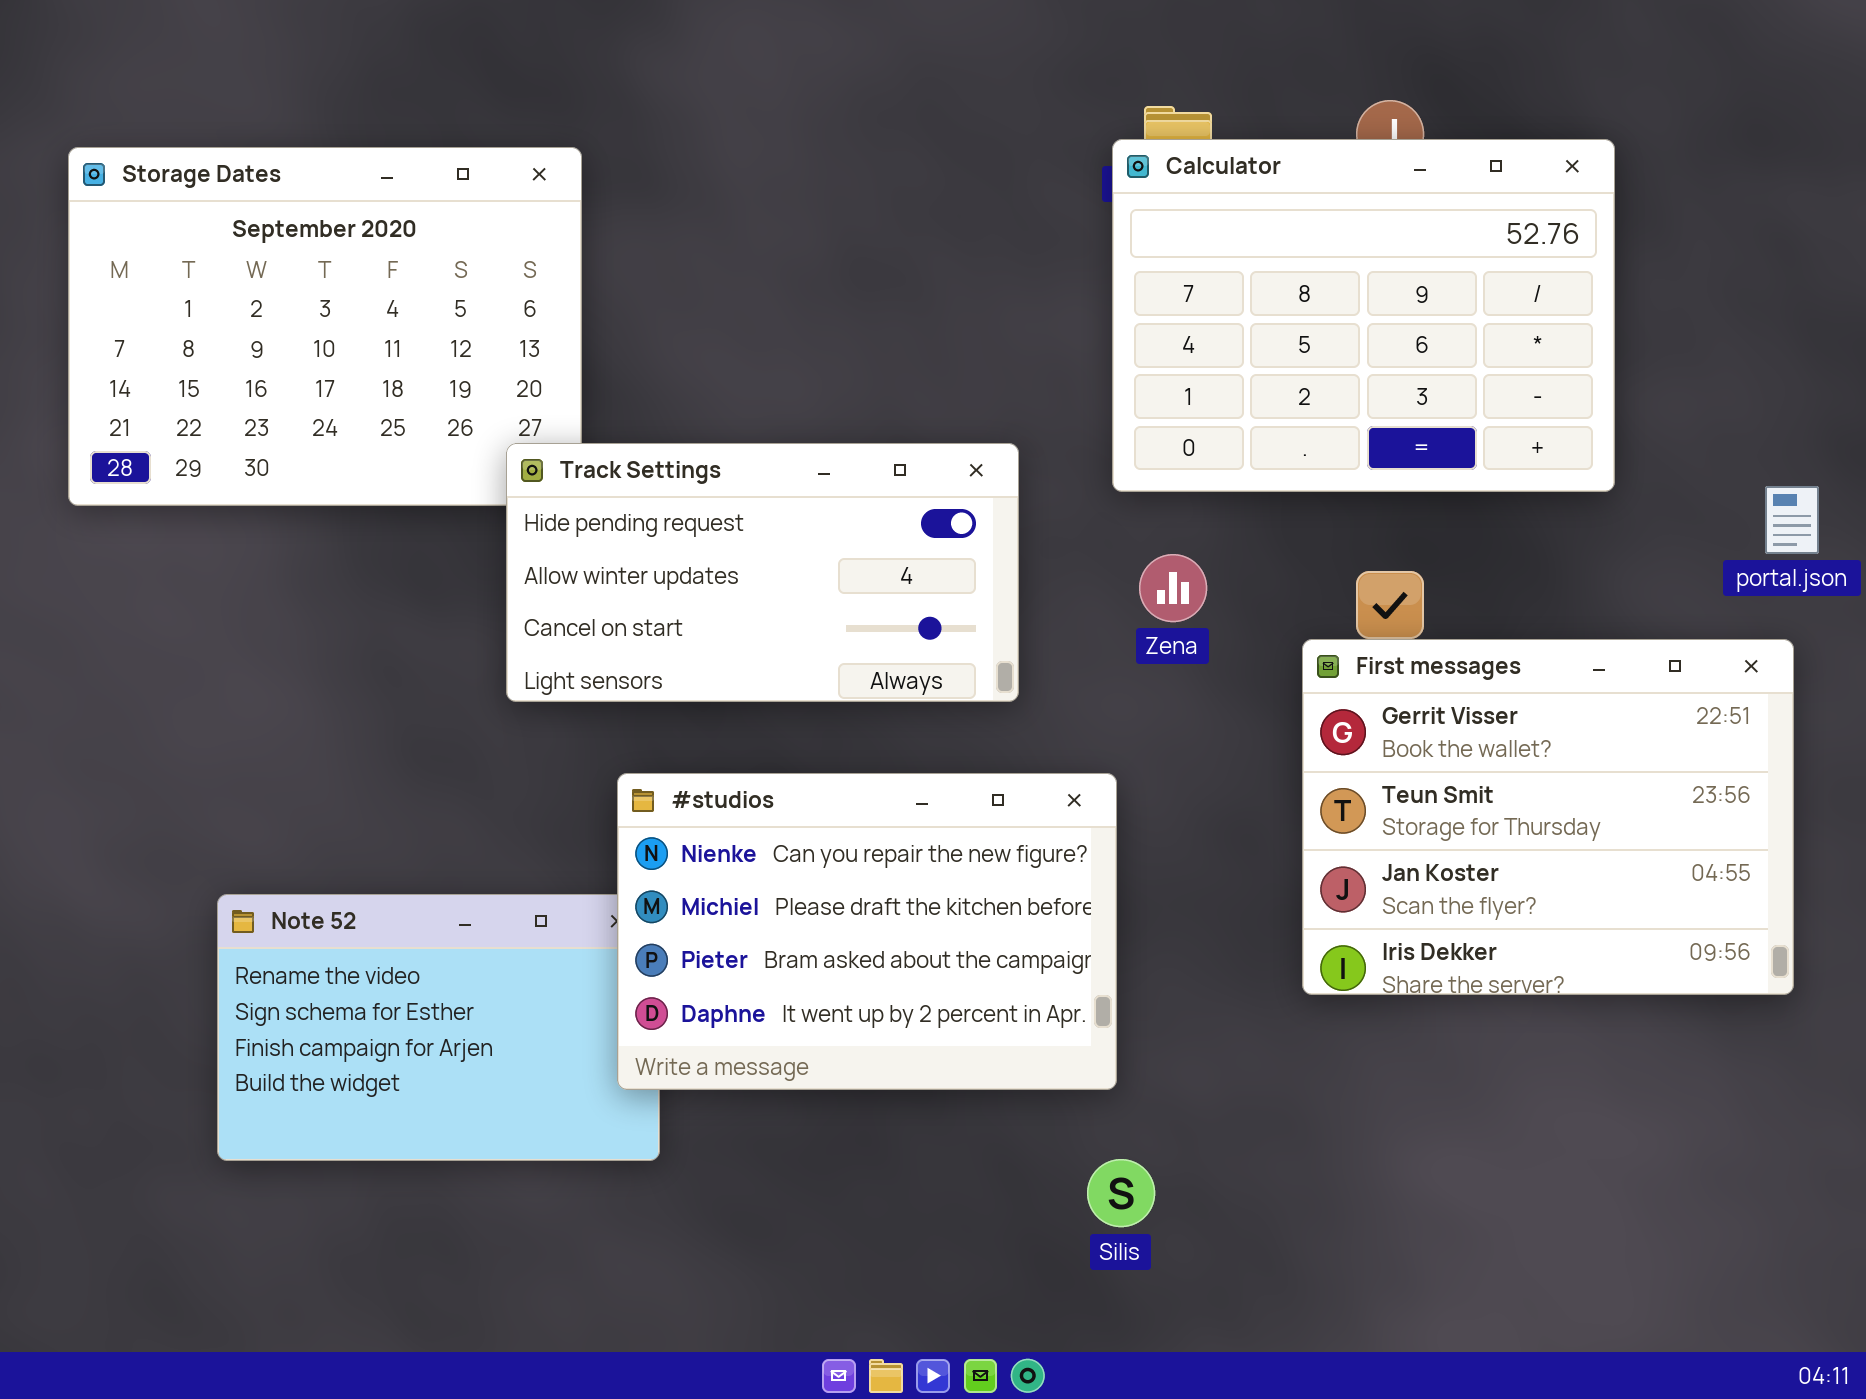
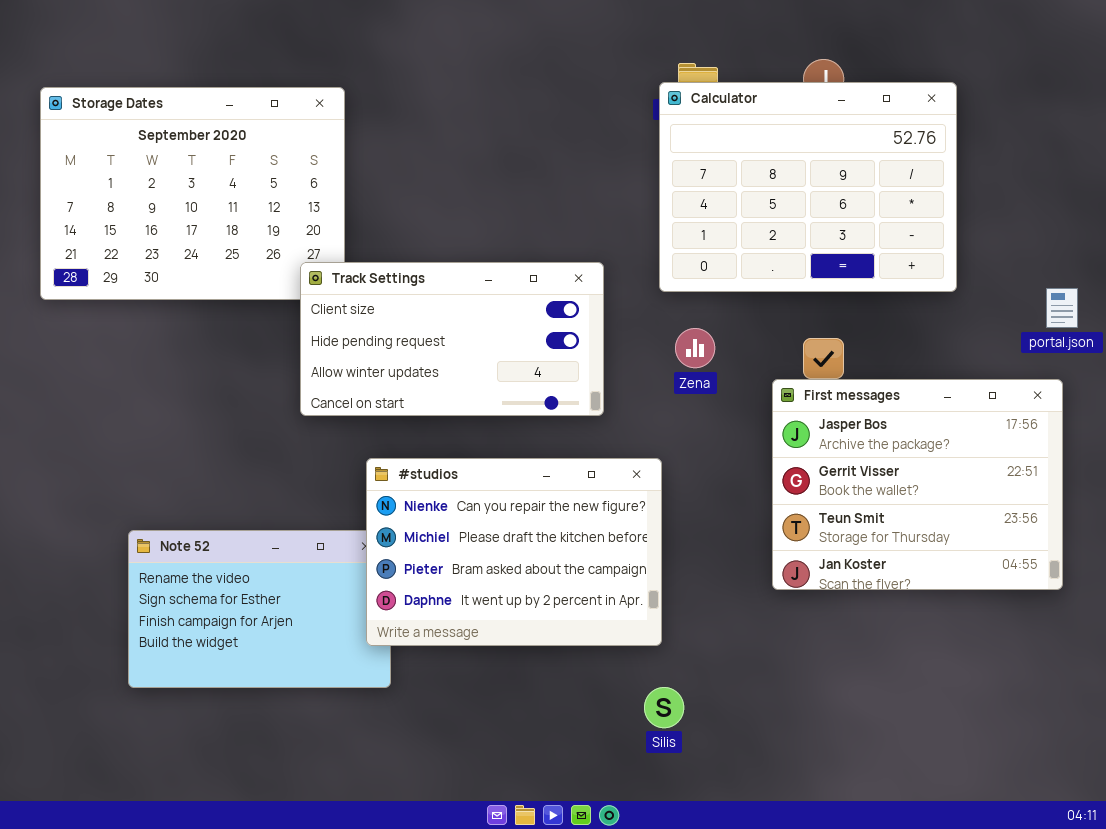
Track Settings: [506,443,1019,702] -> [300,262,604,416], scrolled up 1 row
First messages: [1302,639,1794,995] -> [772,379,1063,590], scrolled up 1 row

